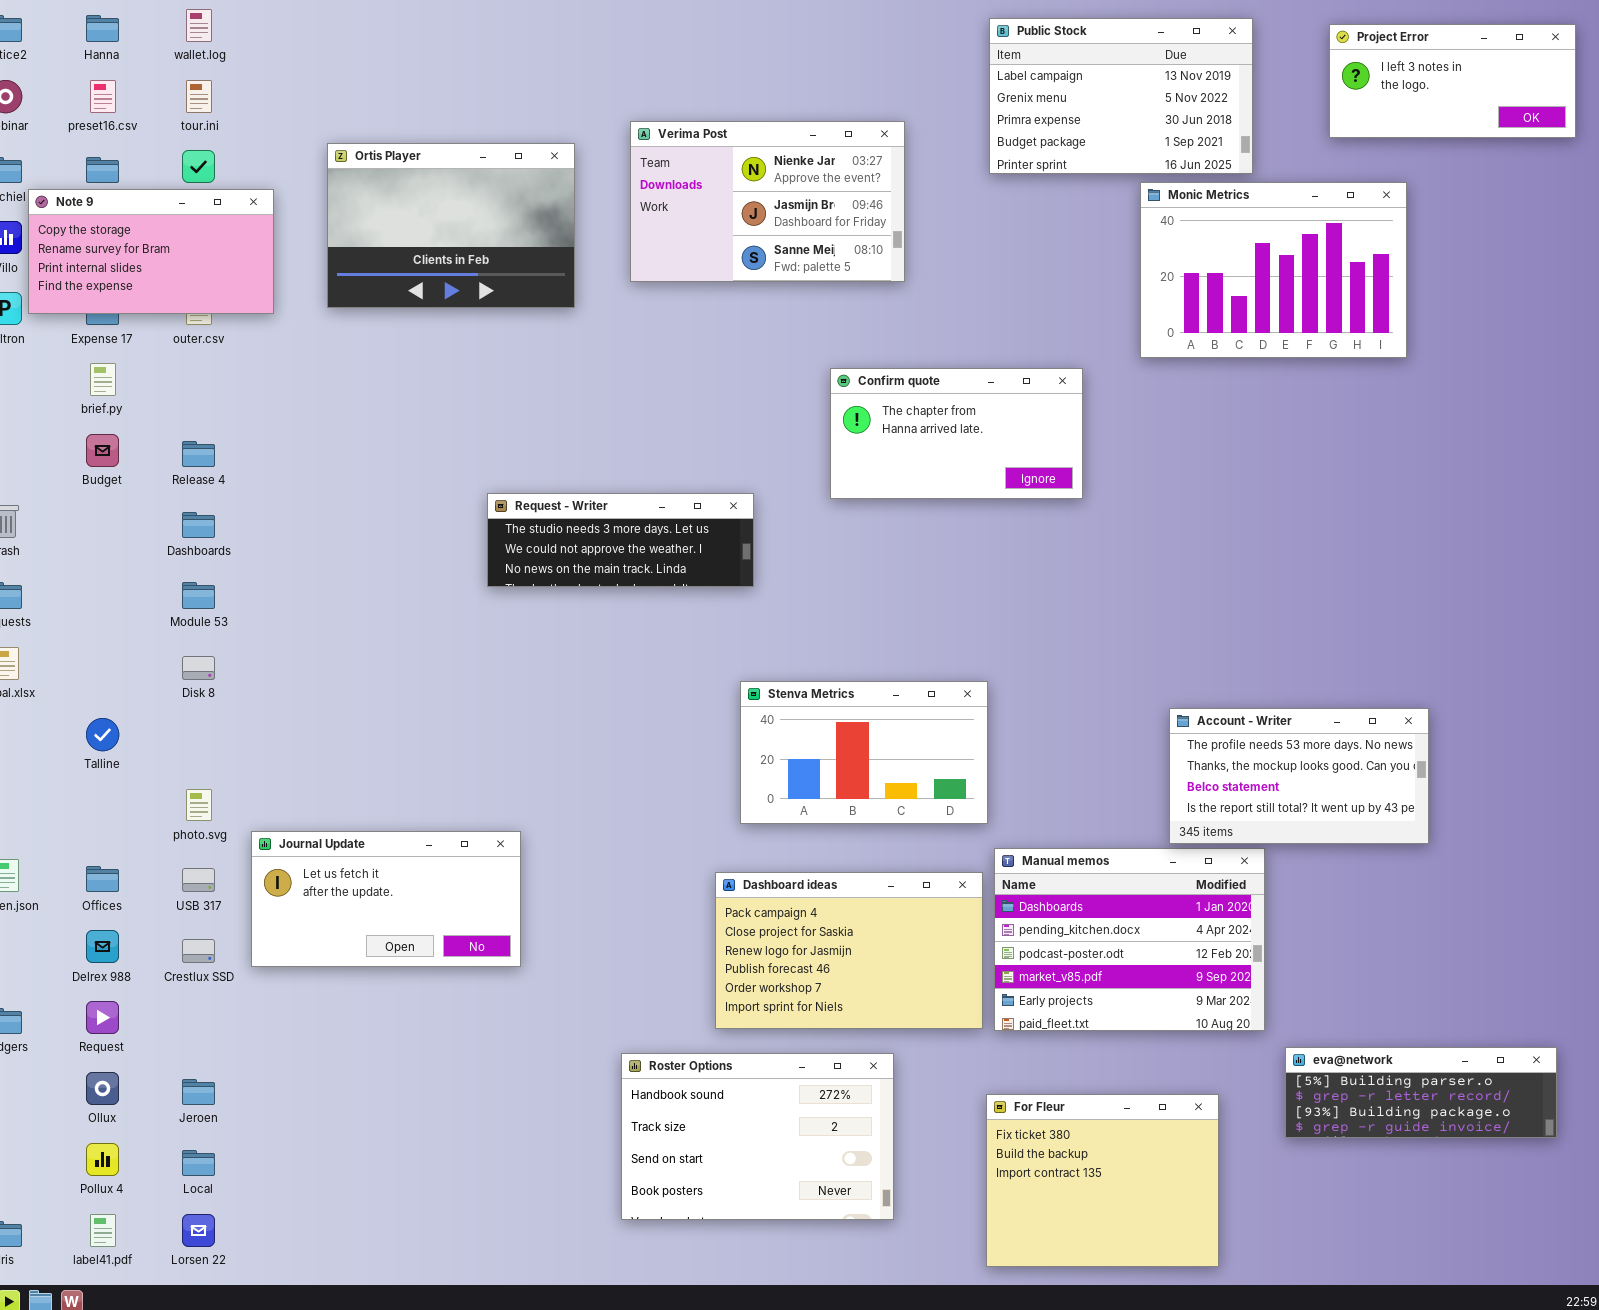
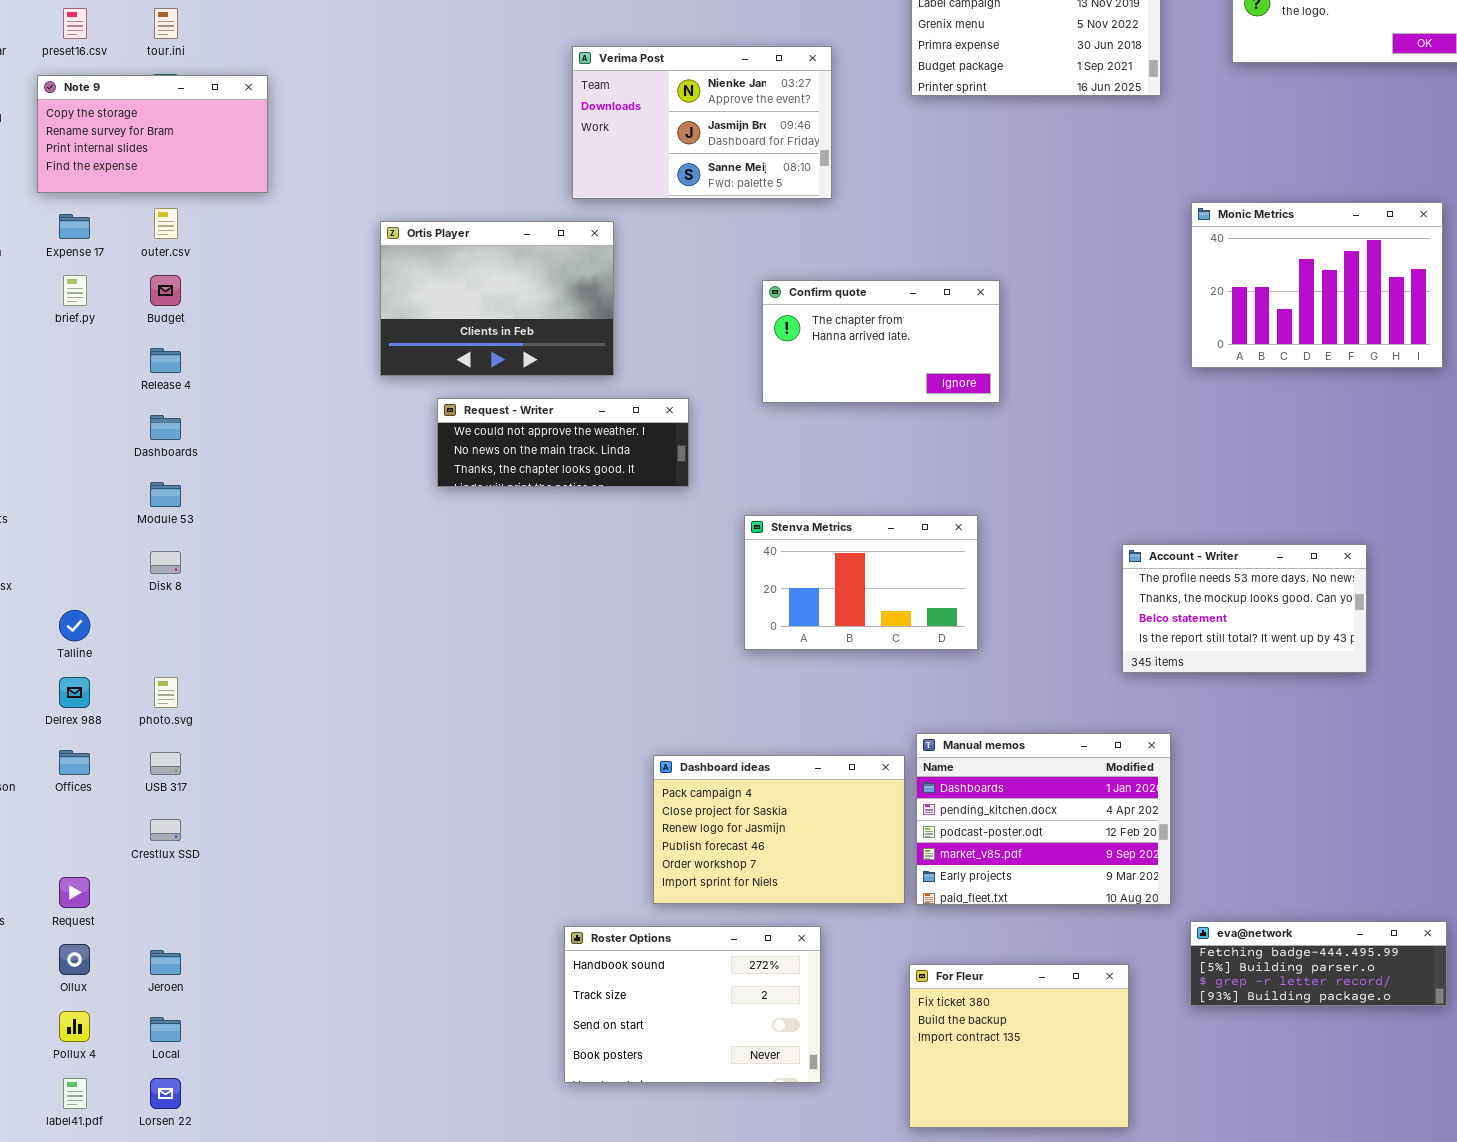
Ortis Player: [327,143,575,308] -> [380,221,614,376], moved
Monic Metrics: [1140,182,1407,358] -> [1191,202,1443,368], moved
Note 9: [28,189,274,314] -> [37,75,268,193], moved
Budget: [86,434,119,467] -> [150,275,181,306], moved
Request - Writer: [487,493,754,587] -> [437,398,689,487], scrolled down 1 row
Stenva Metrics: [740,681,988,824] -> [744,515,978,650], moved
Account - Writer: [1169,708,1429,844] -> [1122,544,1367,673], moved
Journal Update: [251,831,521,967] -> none, closed
Delrex 988: [86,930,119,963] -> [59,677,90,708], moved
eva@network: [1285,1047,1557,1138] -> [1190,921,1447,1006], scrolled up 1 row

